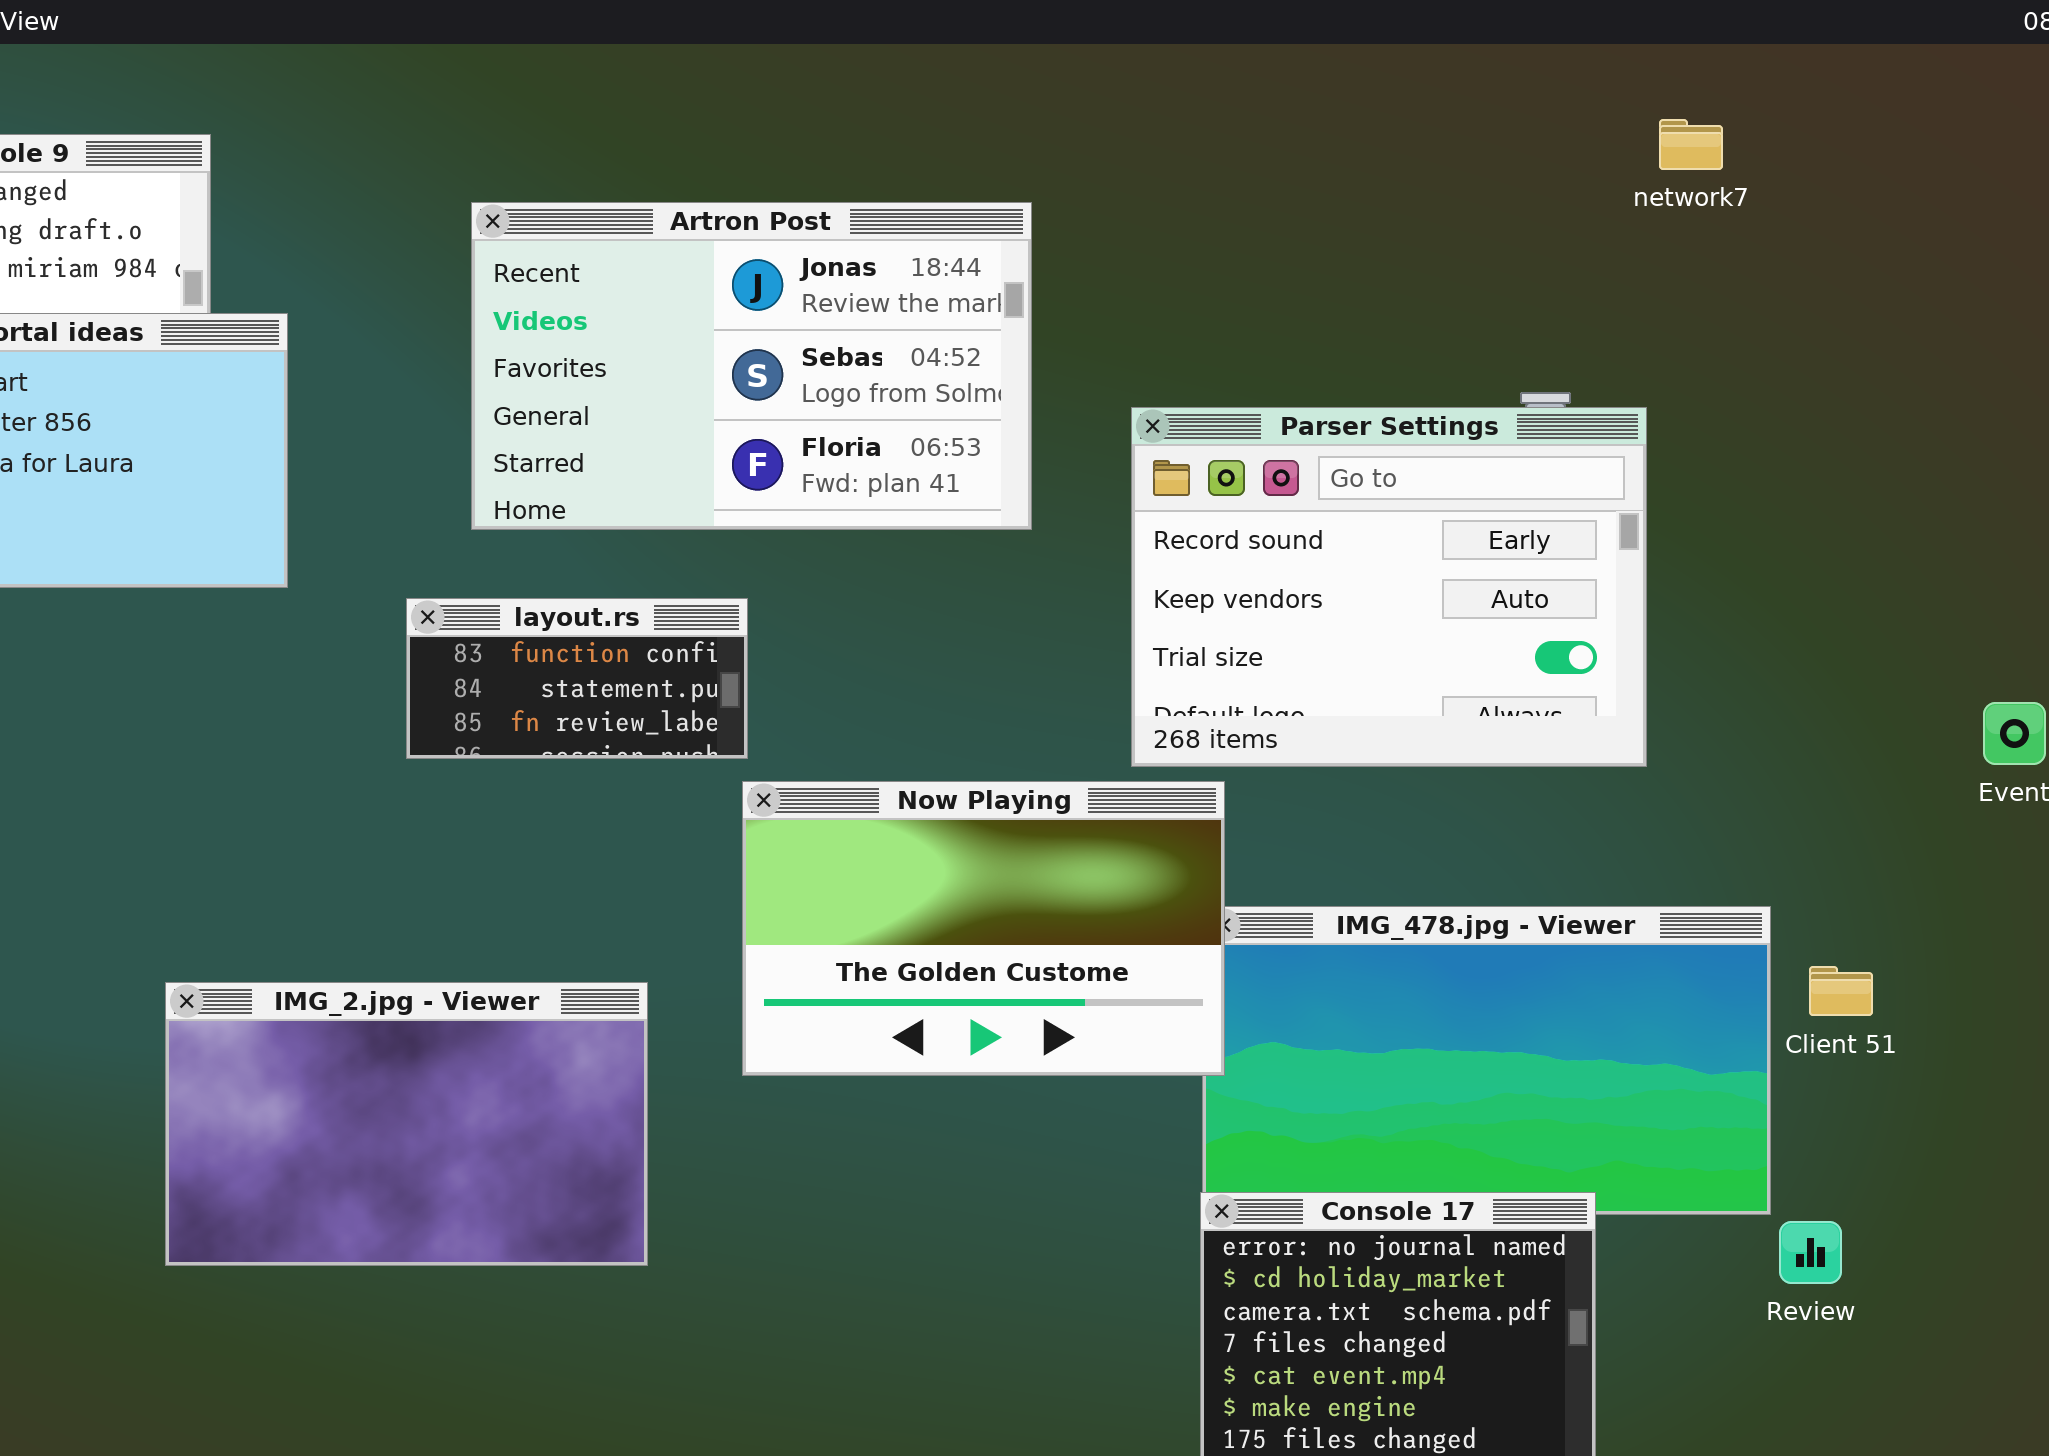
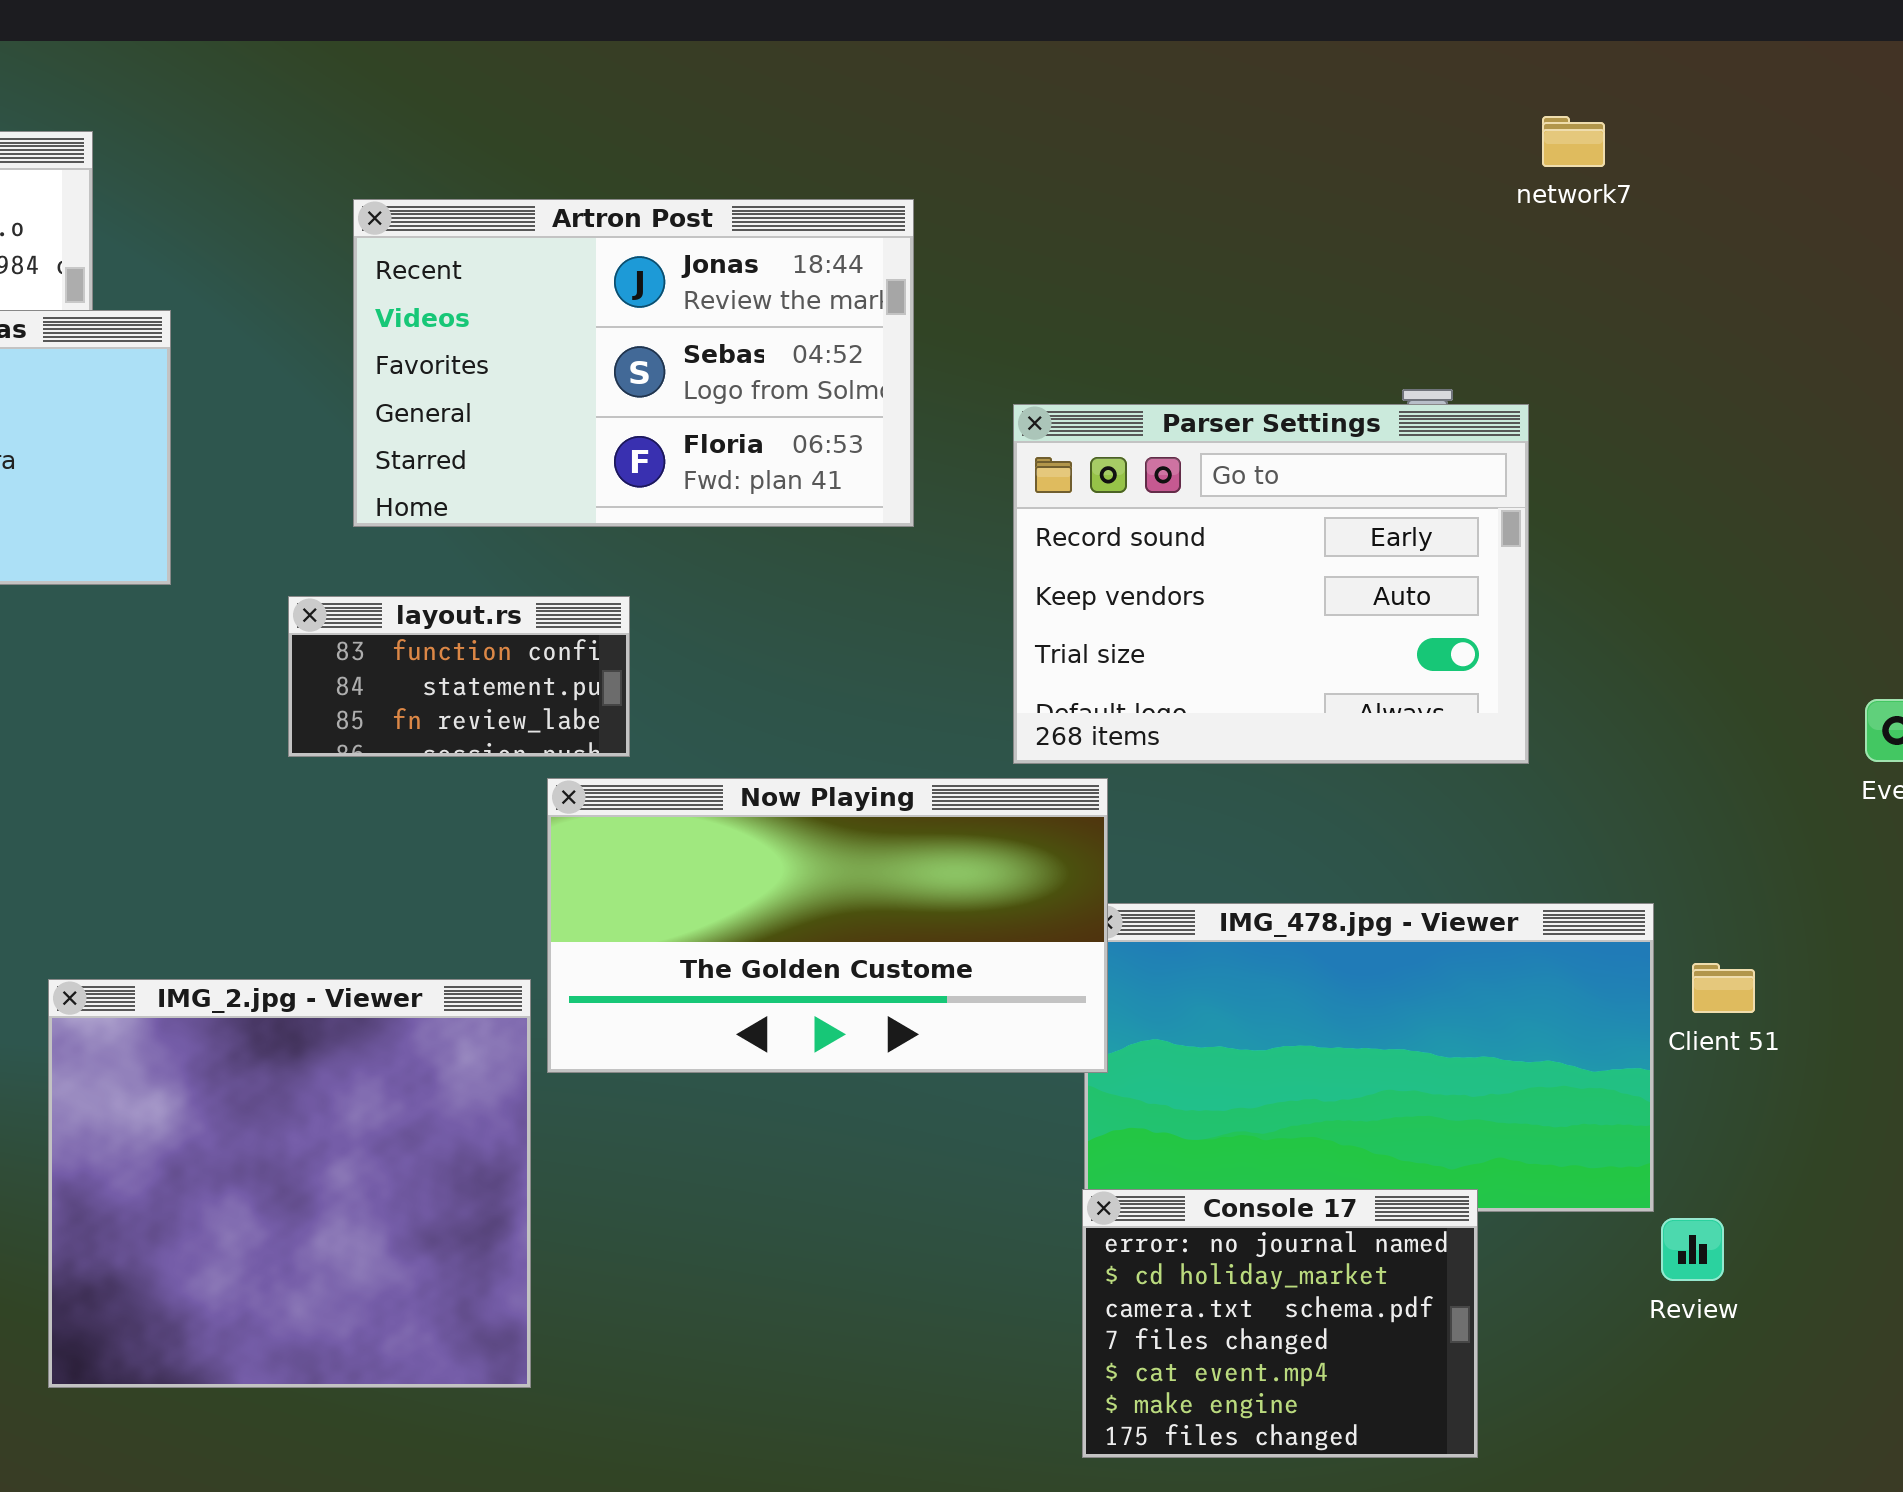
Now Playing: [742,781,1225,1076] -> [547,778,1108,1073], resized
IMG_2.jpg - Viewer: [165,982,648,1266] -> [48,979,531,1388], resized

